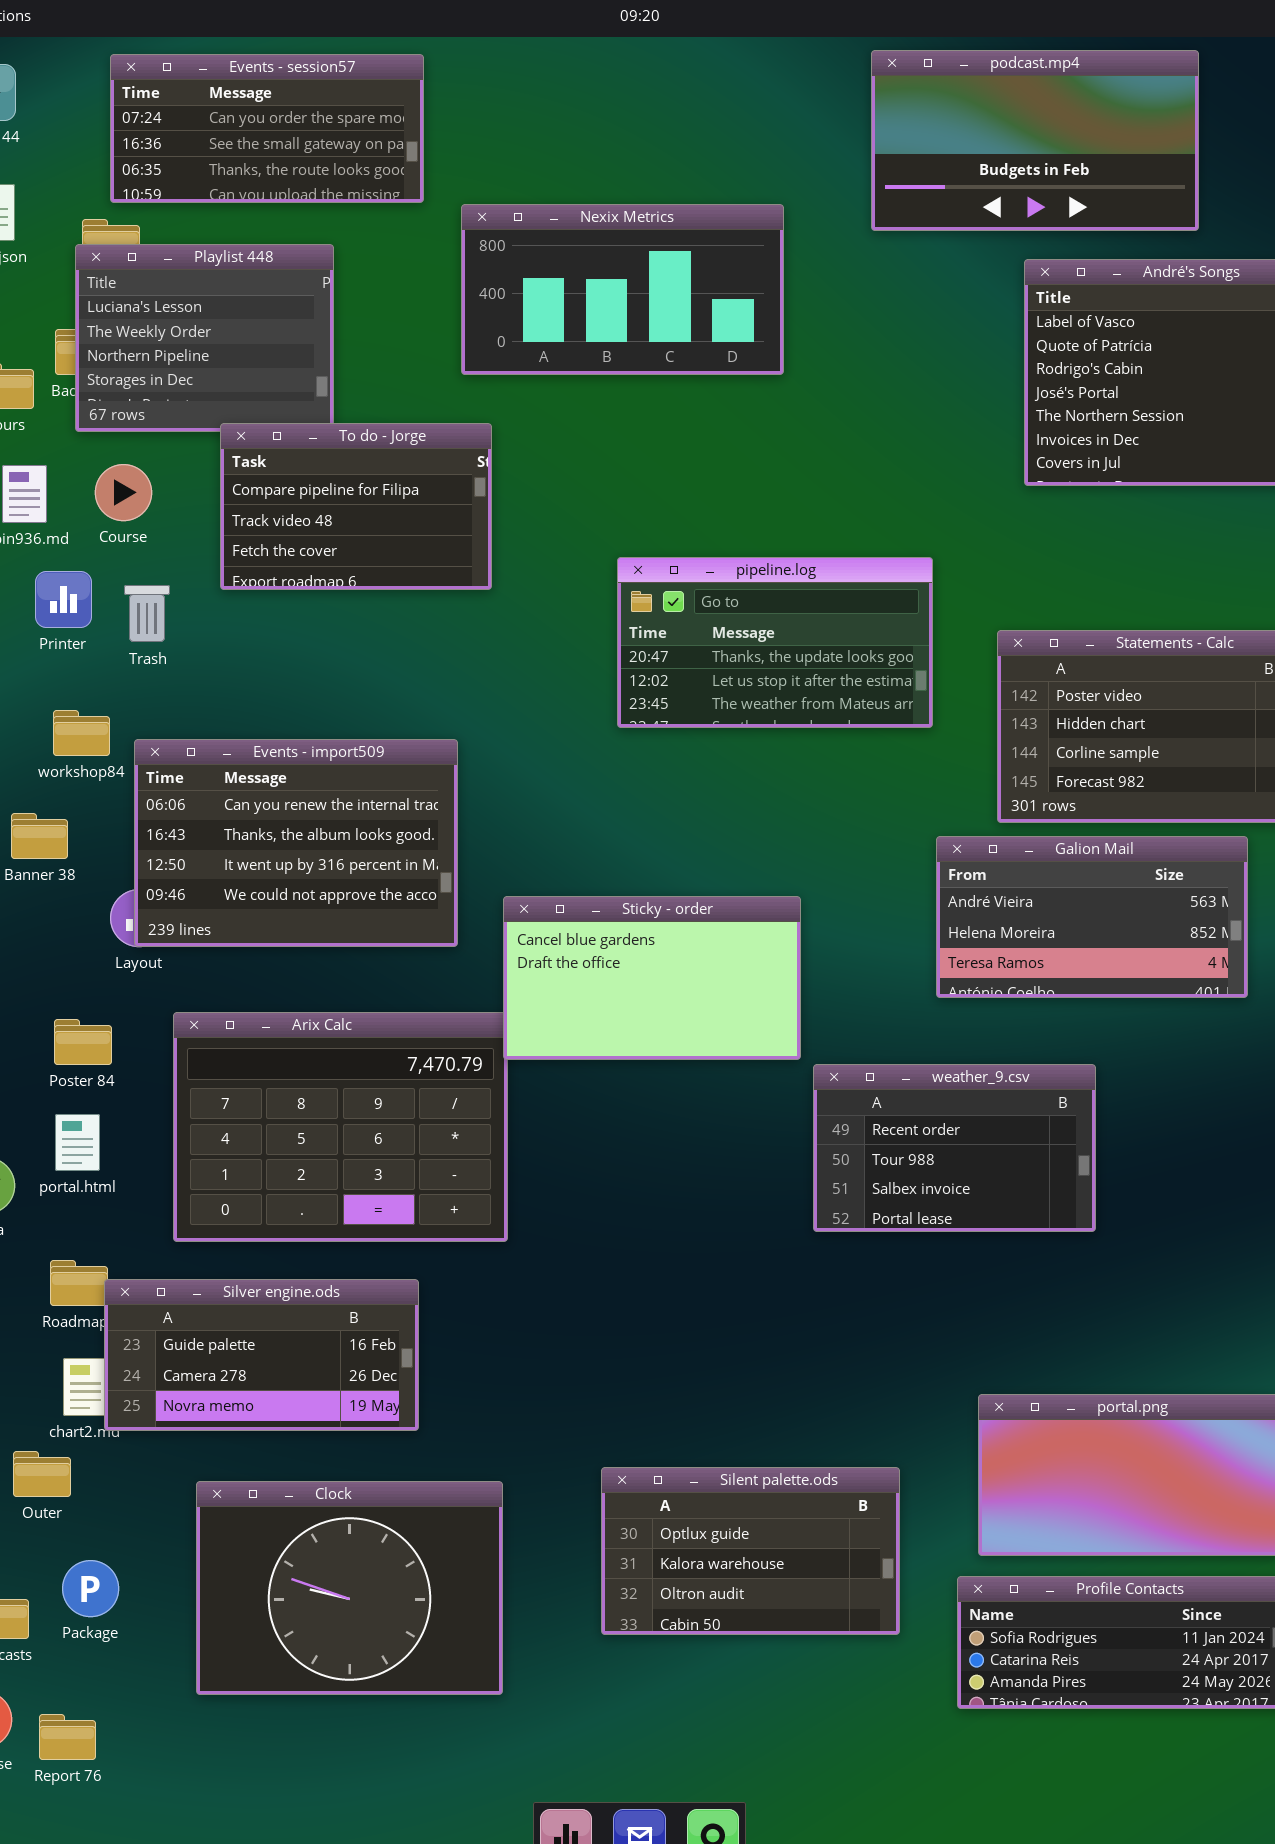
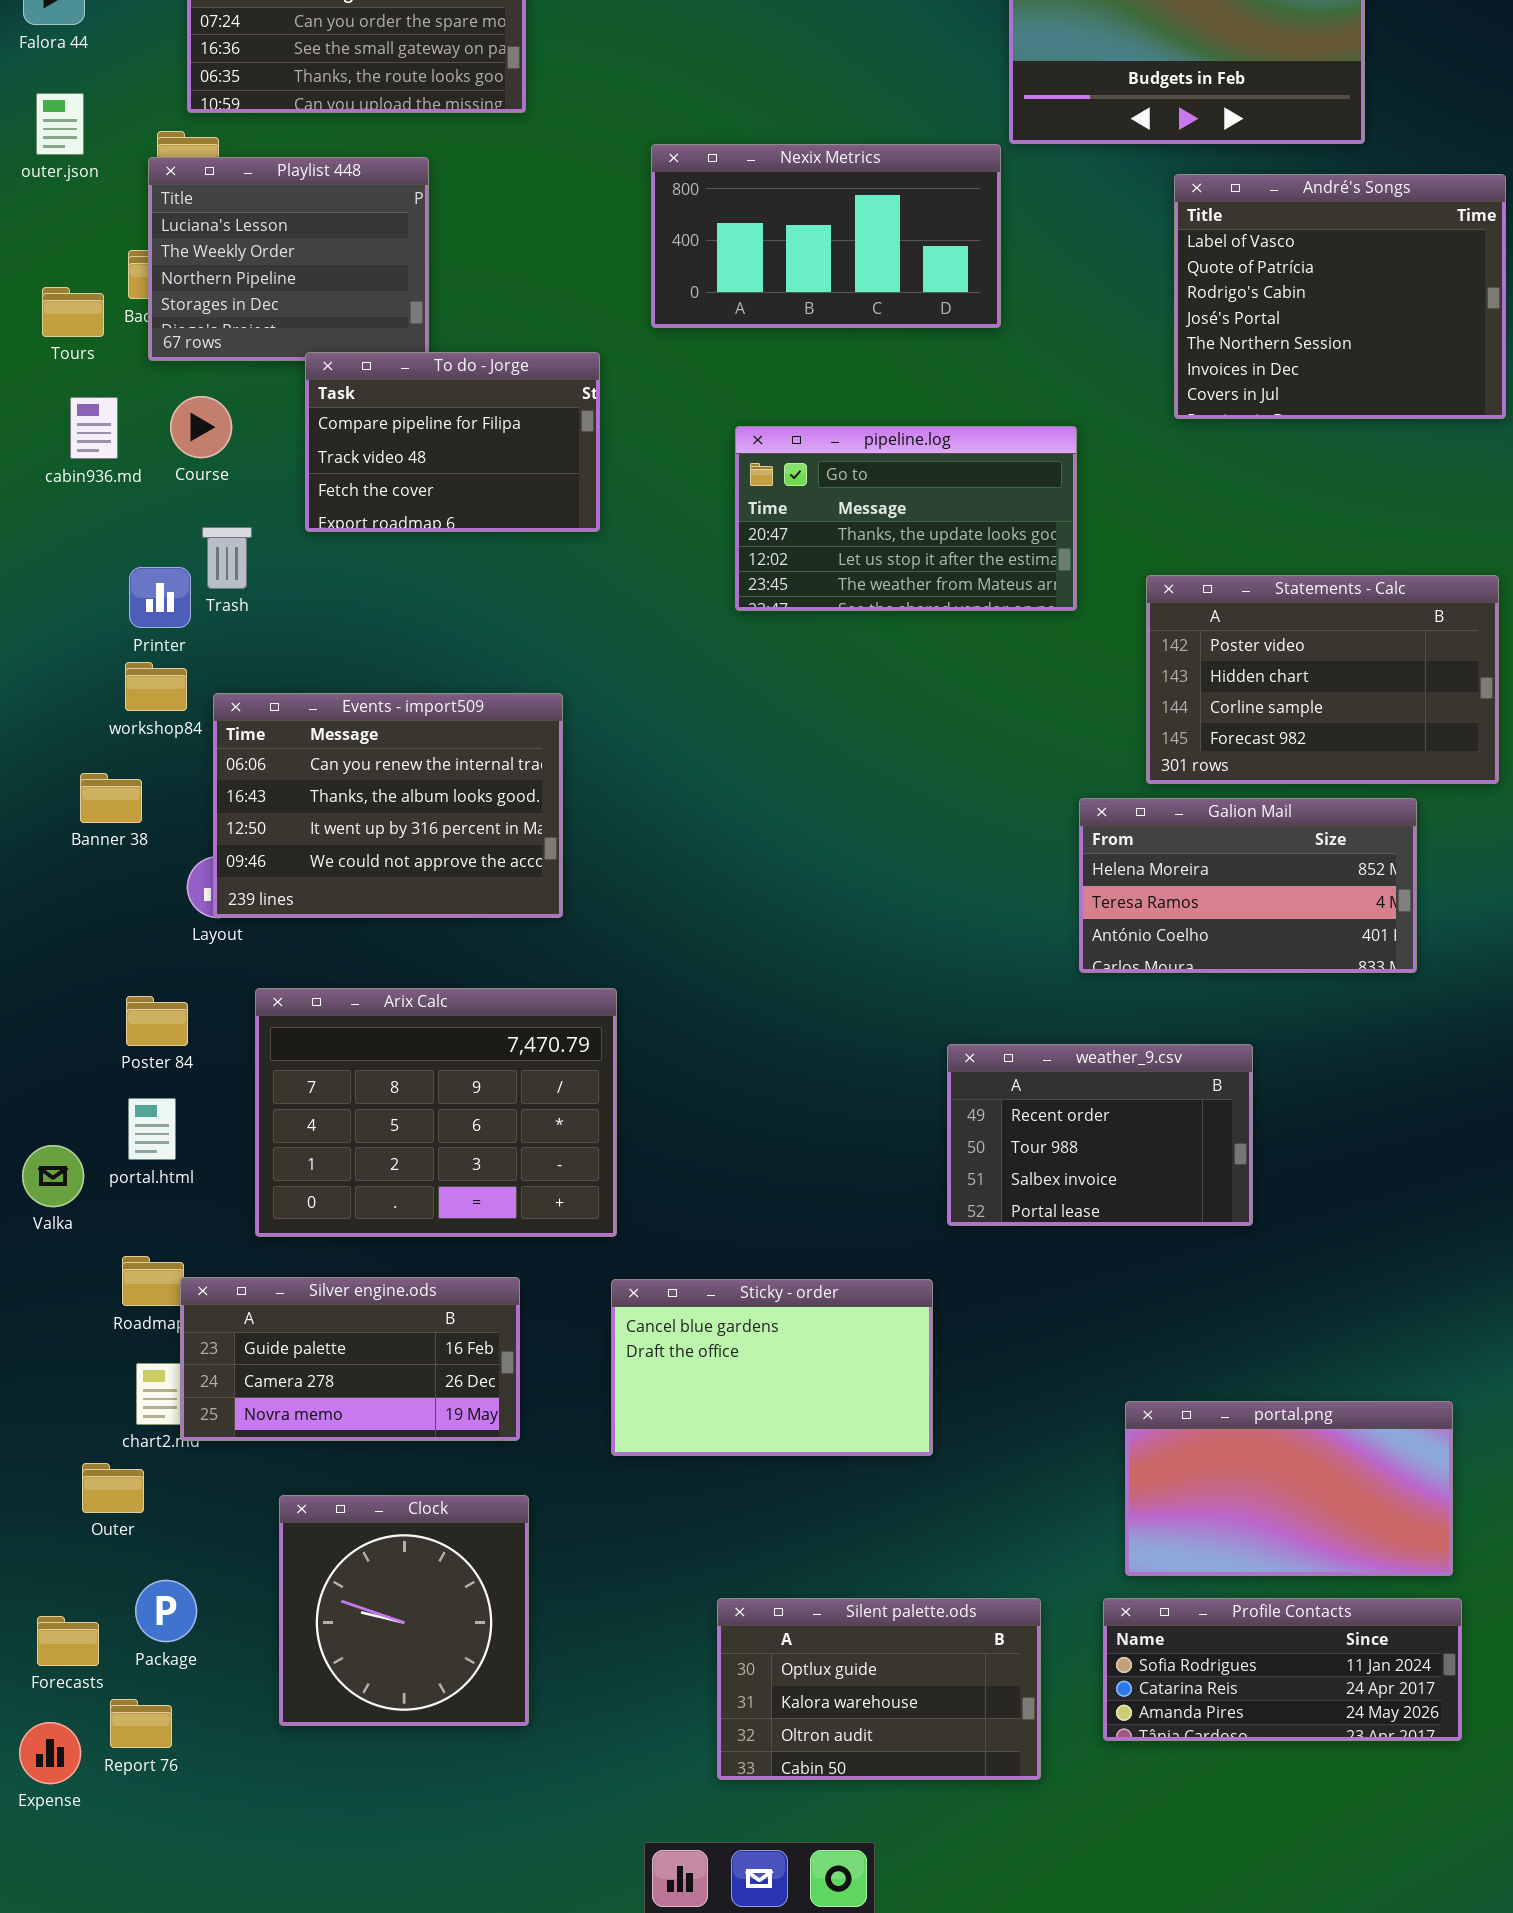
Nexix Metrics: [461,204,784,375] -> [651,144,1001,328], moved
pipeline.log: [617,557,933,728] -> [735,426,1077,611], moved
Printer: [35,571,92,628] -> [129,567,191,628], moved
Galion Mail: [936,836,1248,998] -> [1079,798,1417,973], scrolled down 1 row
Sticky - order: [503,896,801,1060] -> [611,1279,933,1456], moved
Silent palette.ods: [601,1467,900,1635] -> [717,1598,1041,1780], moved
Clock: [196,1481,503,1695] -> [279,1495,529,1726], resized
Report 76: [39,1714,96,1760] -> [110,1699,172,1748], moved

